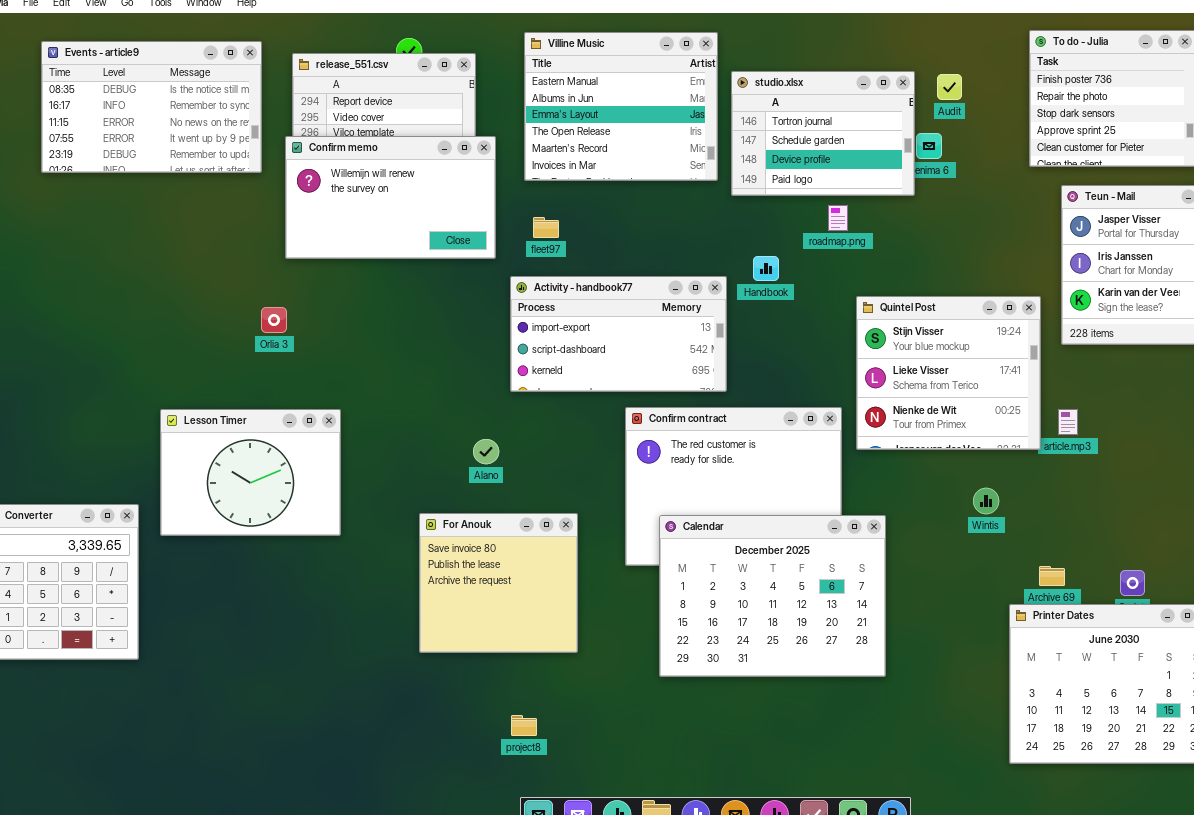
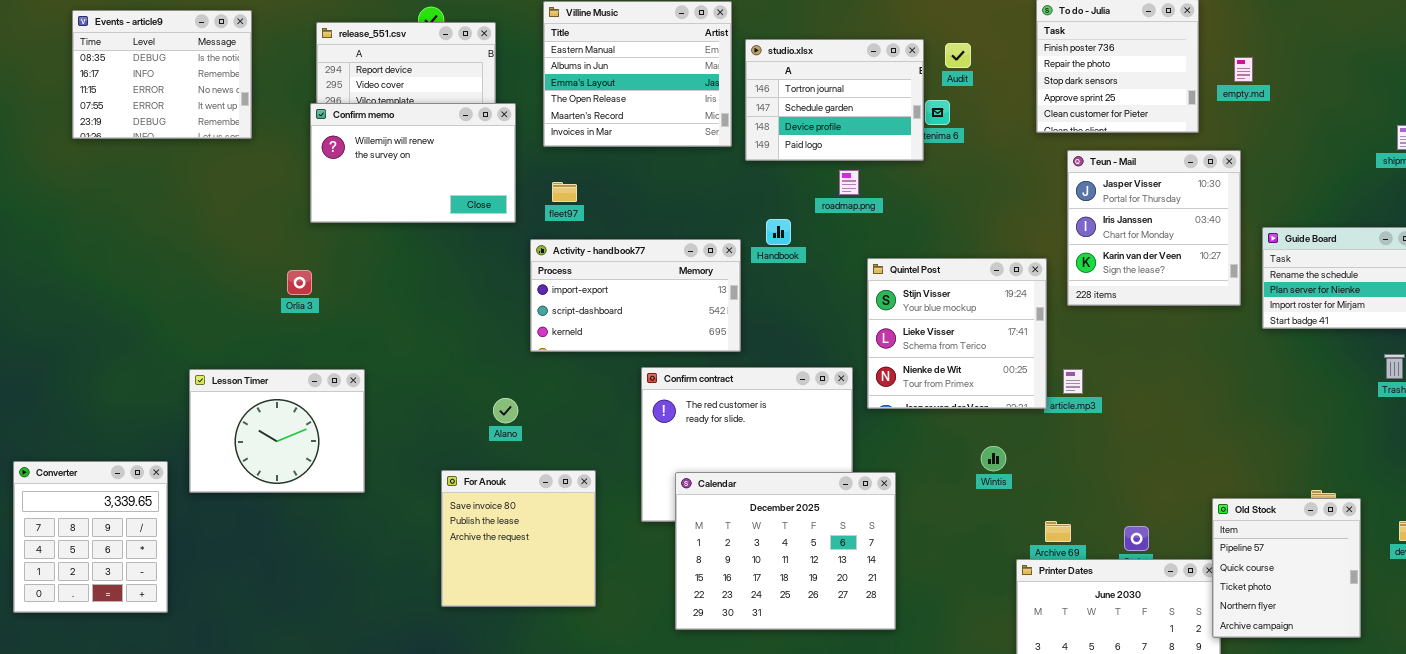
Events - article9: [41,41,262,173] -> [72,10,252,139], resized

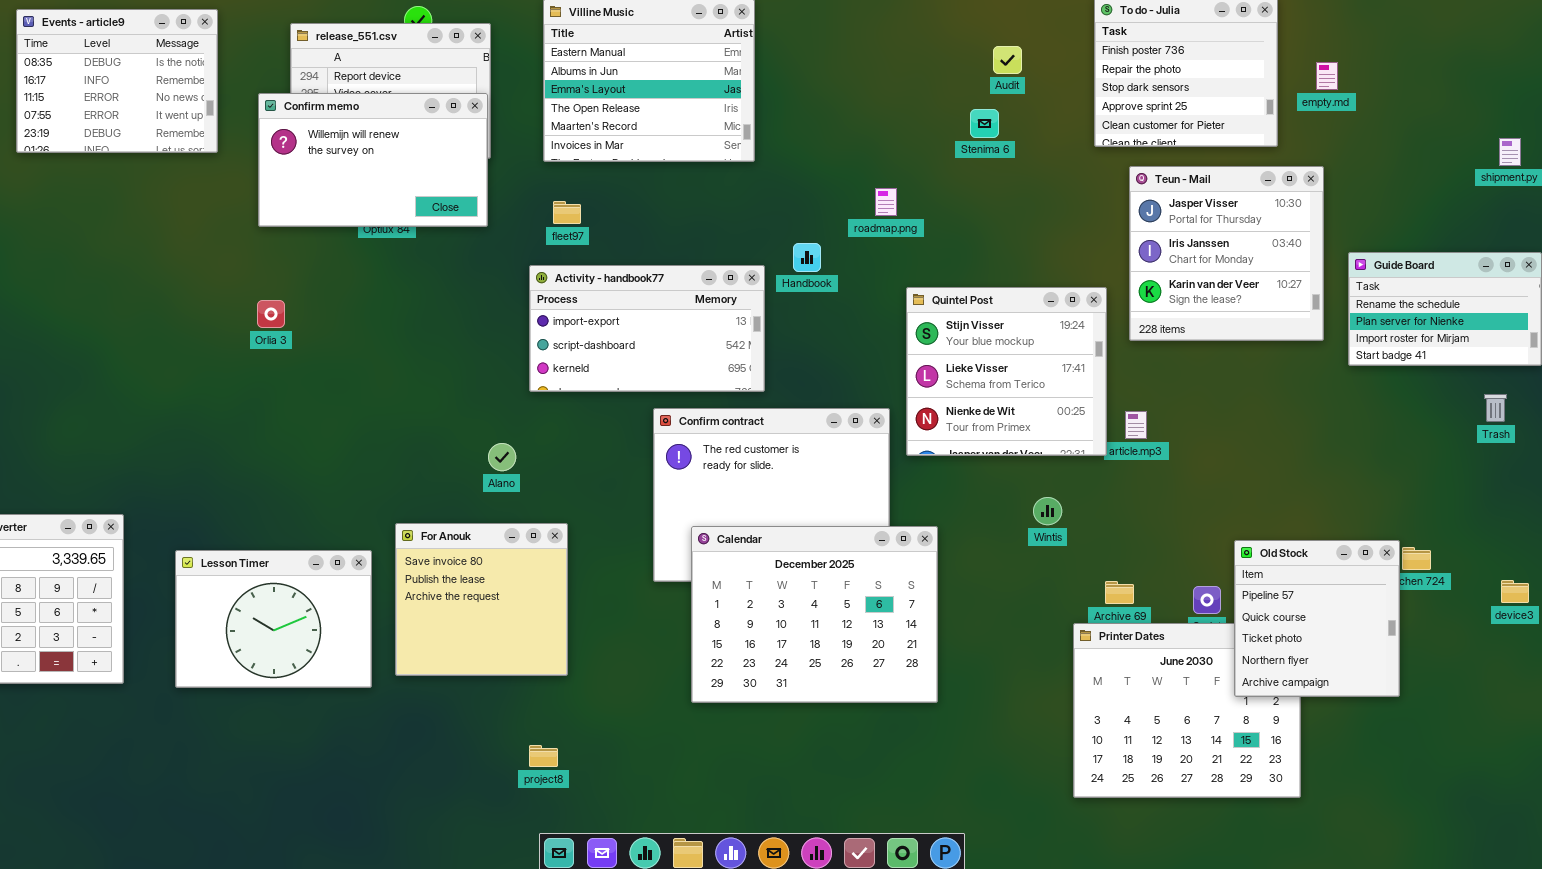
studio.xlsx: [745,39,924,161] -> none, closed
Confirm memo: [310,103,516,223] -> [258,93,488,227], moved
Lesson Timer: [189,369,365,493] -> [175,550,372,688], moved
For Anouk: [441,470,596,607] -> [395,523,568,676], moved
Old Stock: [1212,498,1361,638] -> [1234,540,1400,697], moved

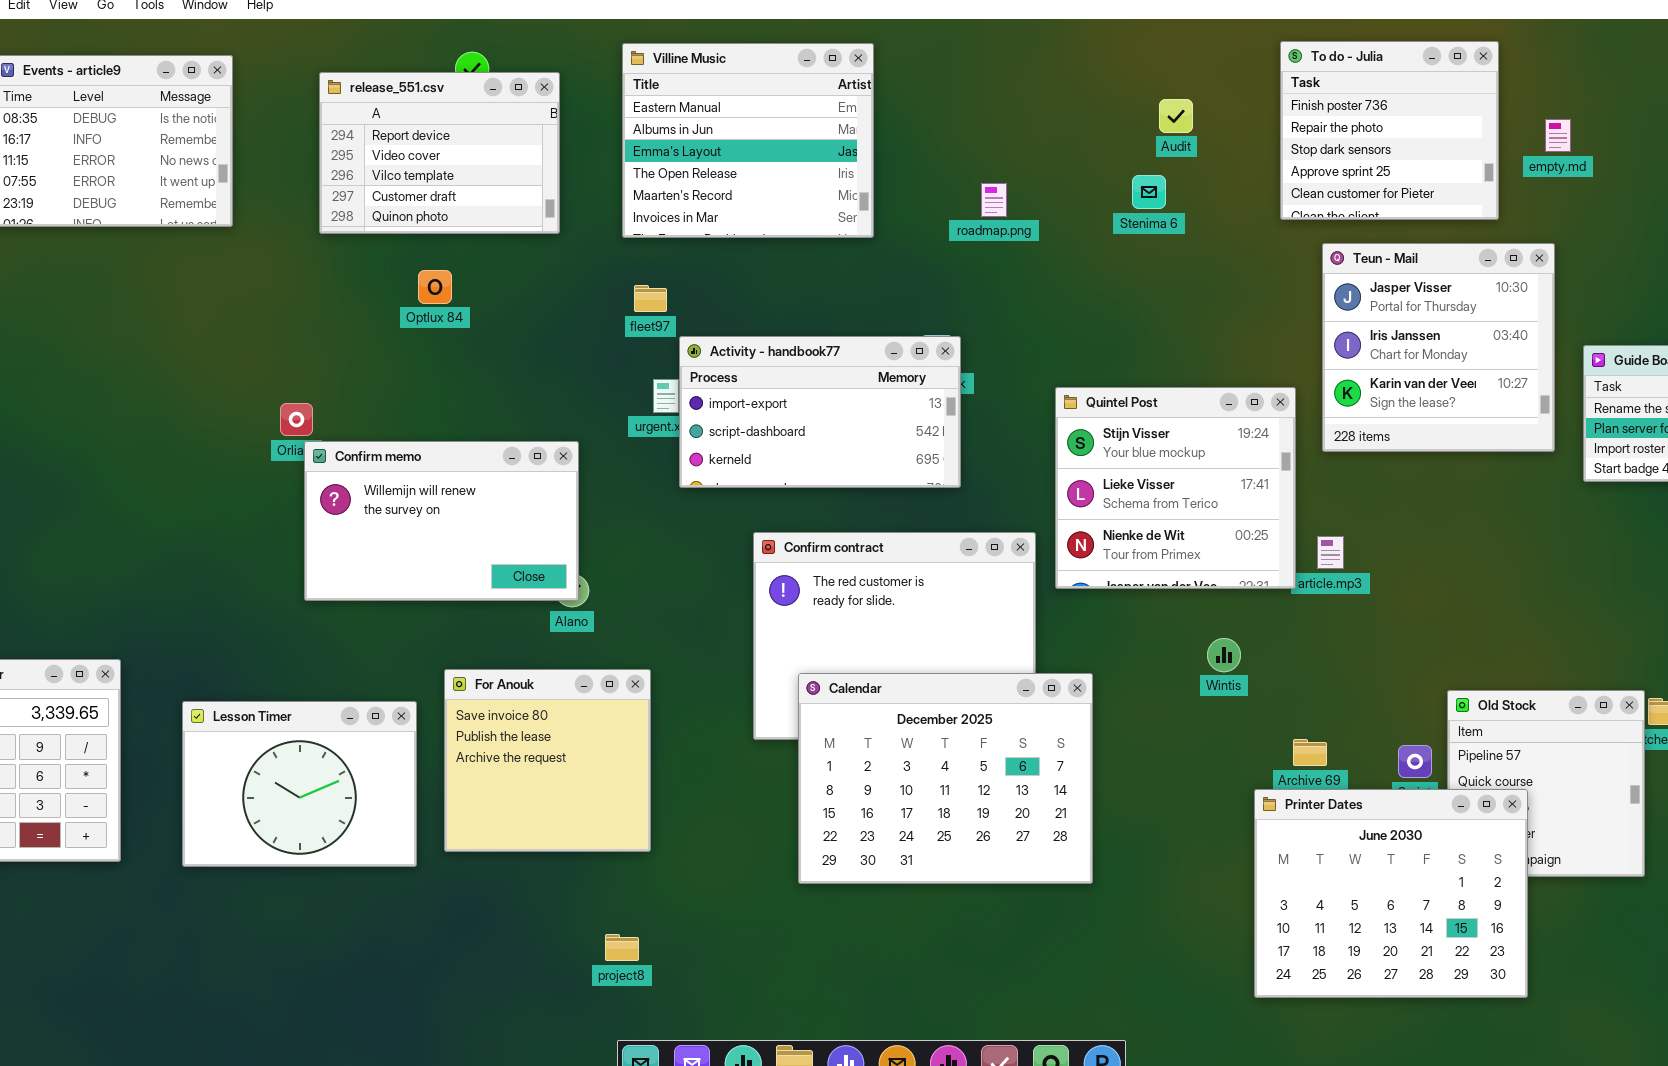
Confirm memo: [258,93,488,227] -> [304,441,579,601], moved
roadmap.png: [875,188,897,216] -> [981,183,1007,217], moved
Activity - handbook77: [529,265,765,392] -> [679,336,961,488], moved
Printer Dates: [1073,623,1301,798] -> [1254,789,1528,998], raised

